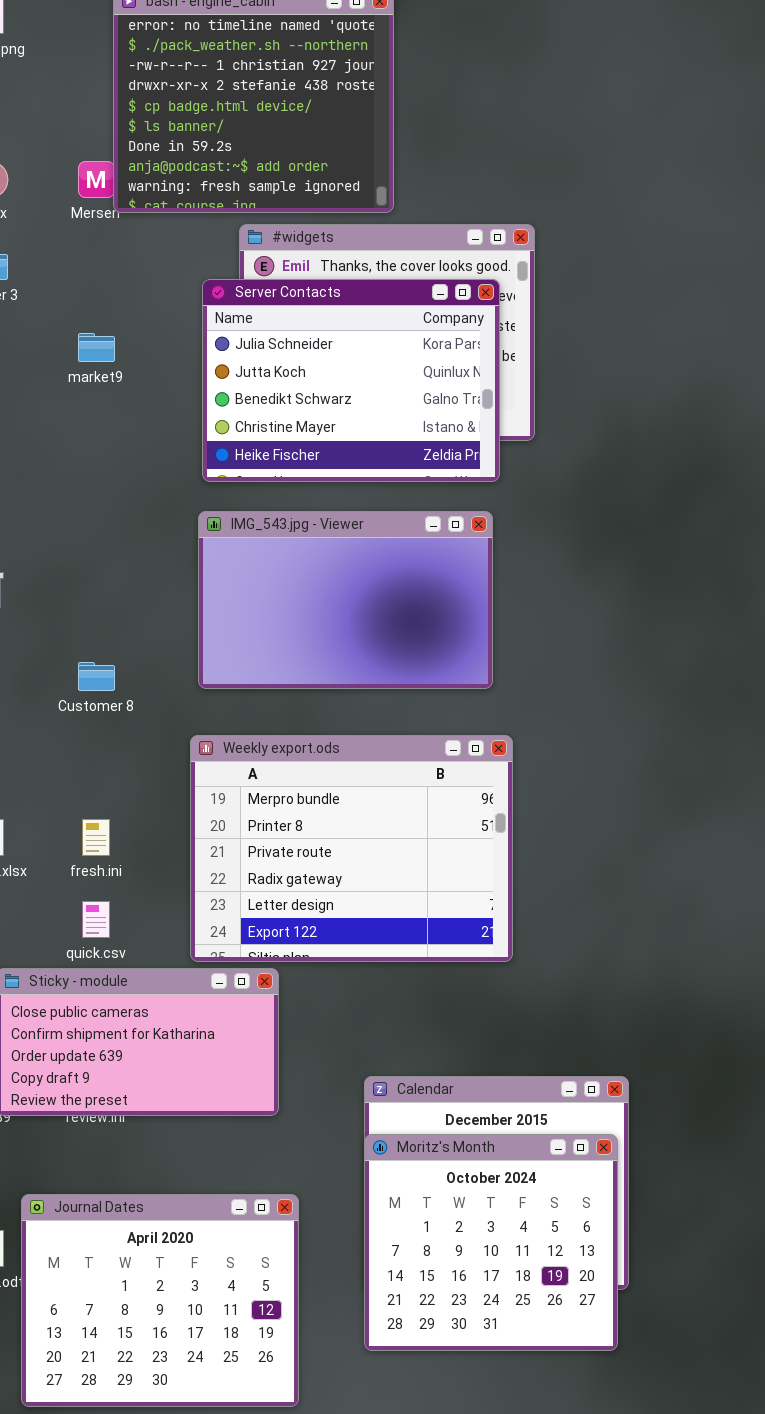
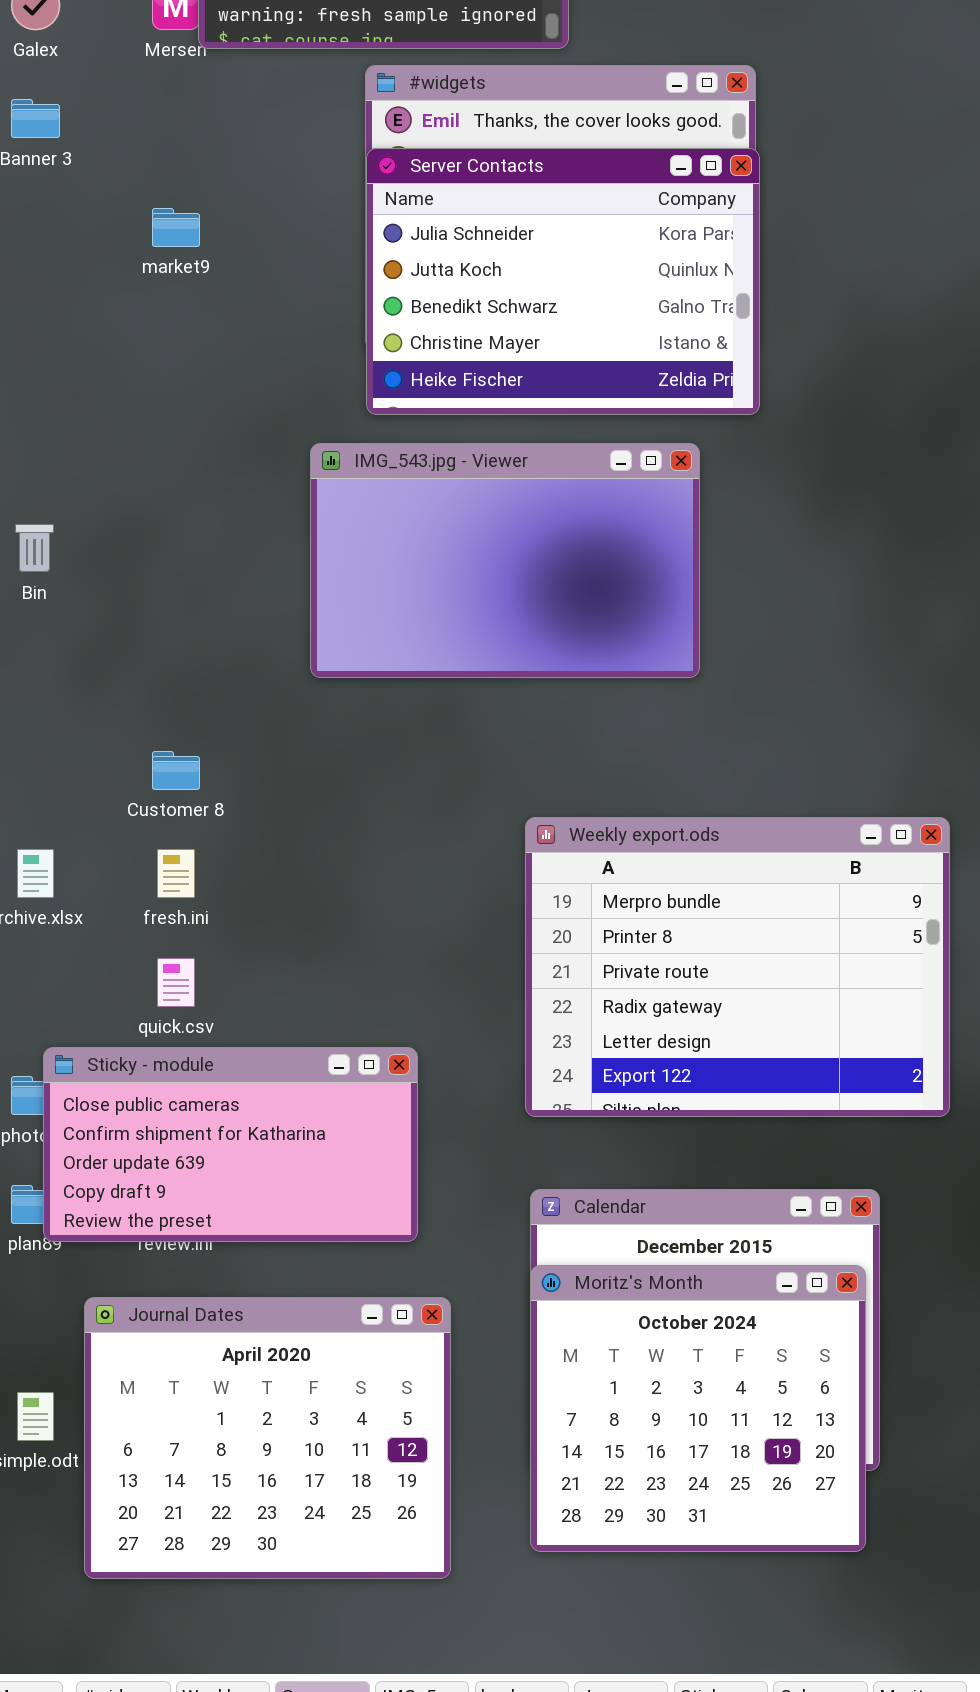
Server Contacts: [202,279,500,482] -> [366,148,760,415], moved
Customer 8: [78,662,115,691] -> [152,751,200,790], moved
Weekly export.ods: [190,735,513,962] -> [525,817,950,1117], moved
Journal Dates: [21,1194,299,1407] -> [84,1297,451,1579], moved

